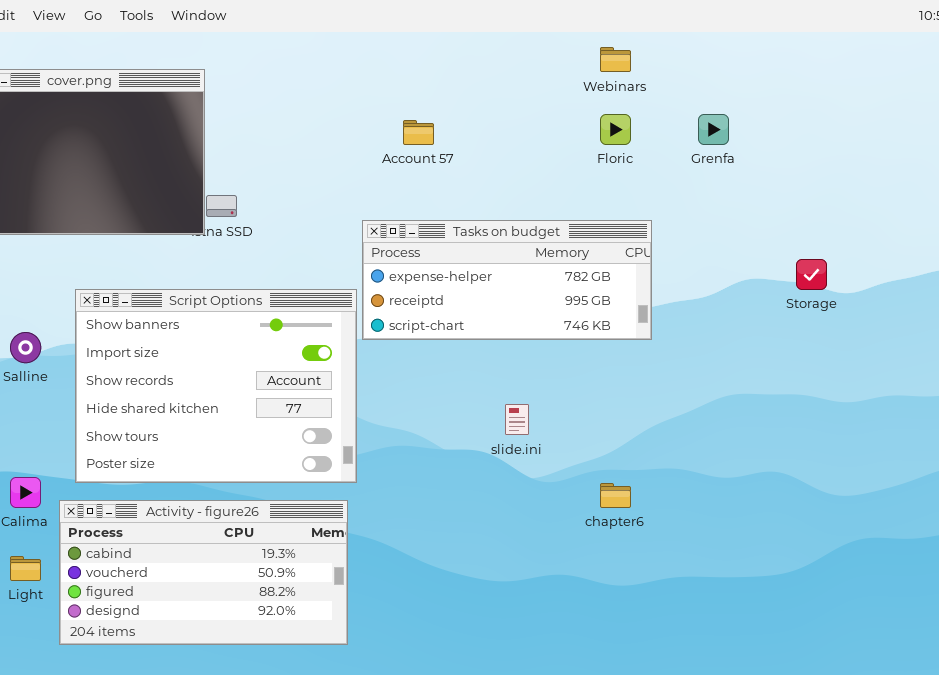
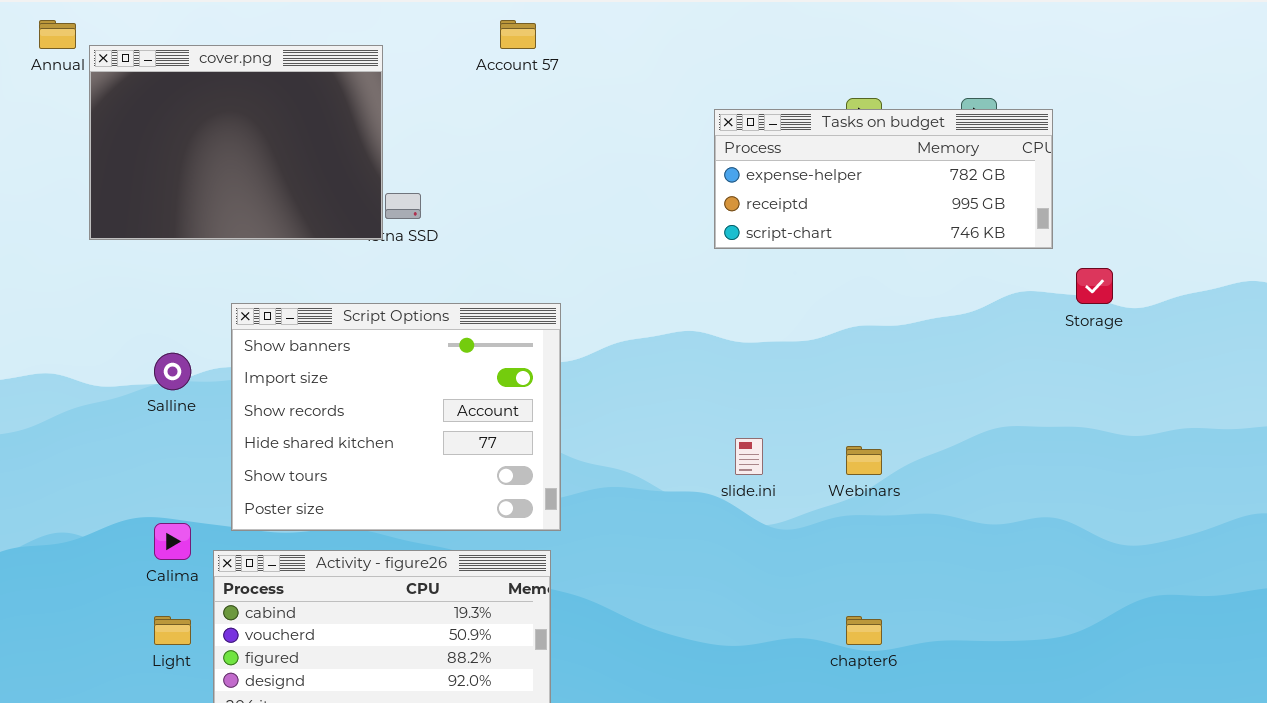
Webinars: [600,47,631,72] -> [846,446,882,475], moved
Account 57: [403,120,434,145] -> [500,20,536,49], moved
Tasks on budget: [362,220,652,340] -> [714,109,1053,249], moved
chapter6: [600,483,631,508] -> [846,616,882,645], moved

